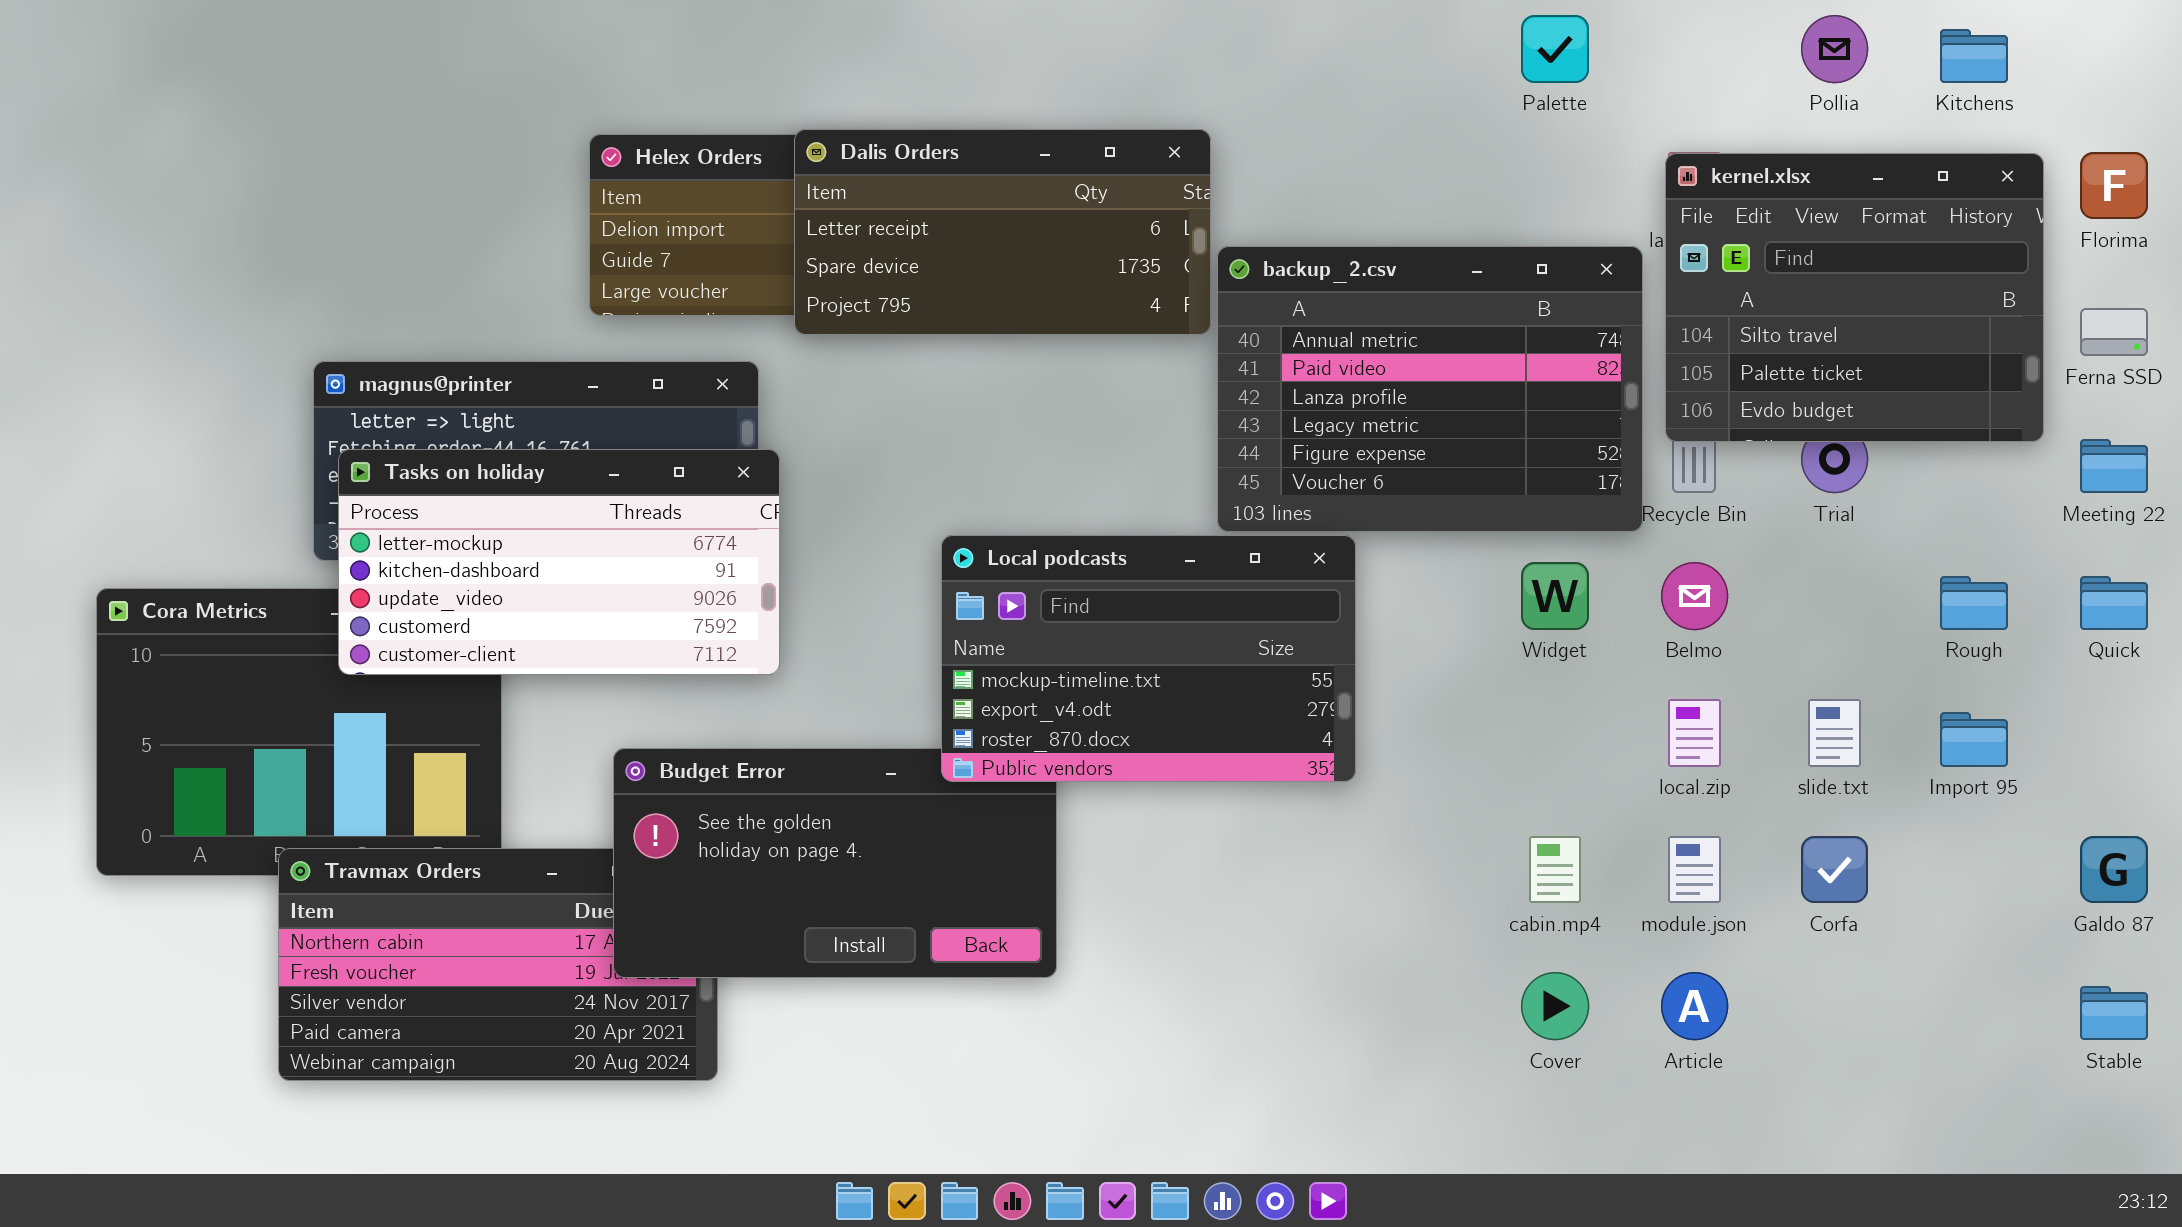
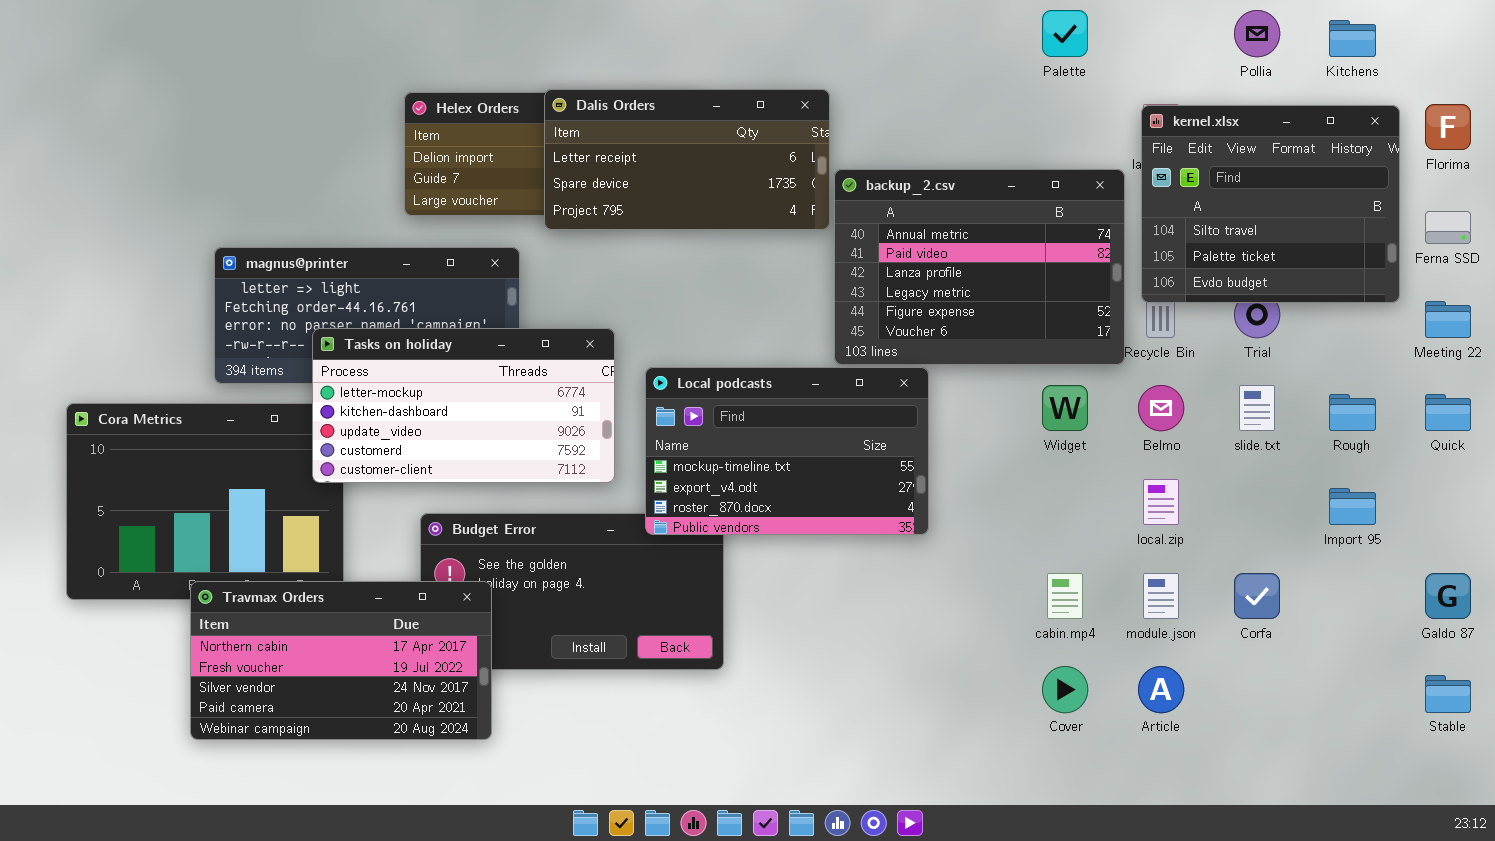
Tasks on holiday: [338,449,780,675] -> [312,328,615,483], moved
slide.txt: [1808,699,1861,767] -> [1239,385,1275,431], moved
Travmax Orders: [278,848,718,1081] -> [190,581,492,740], raised

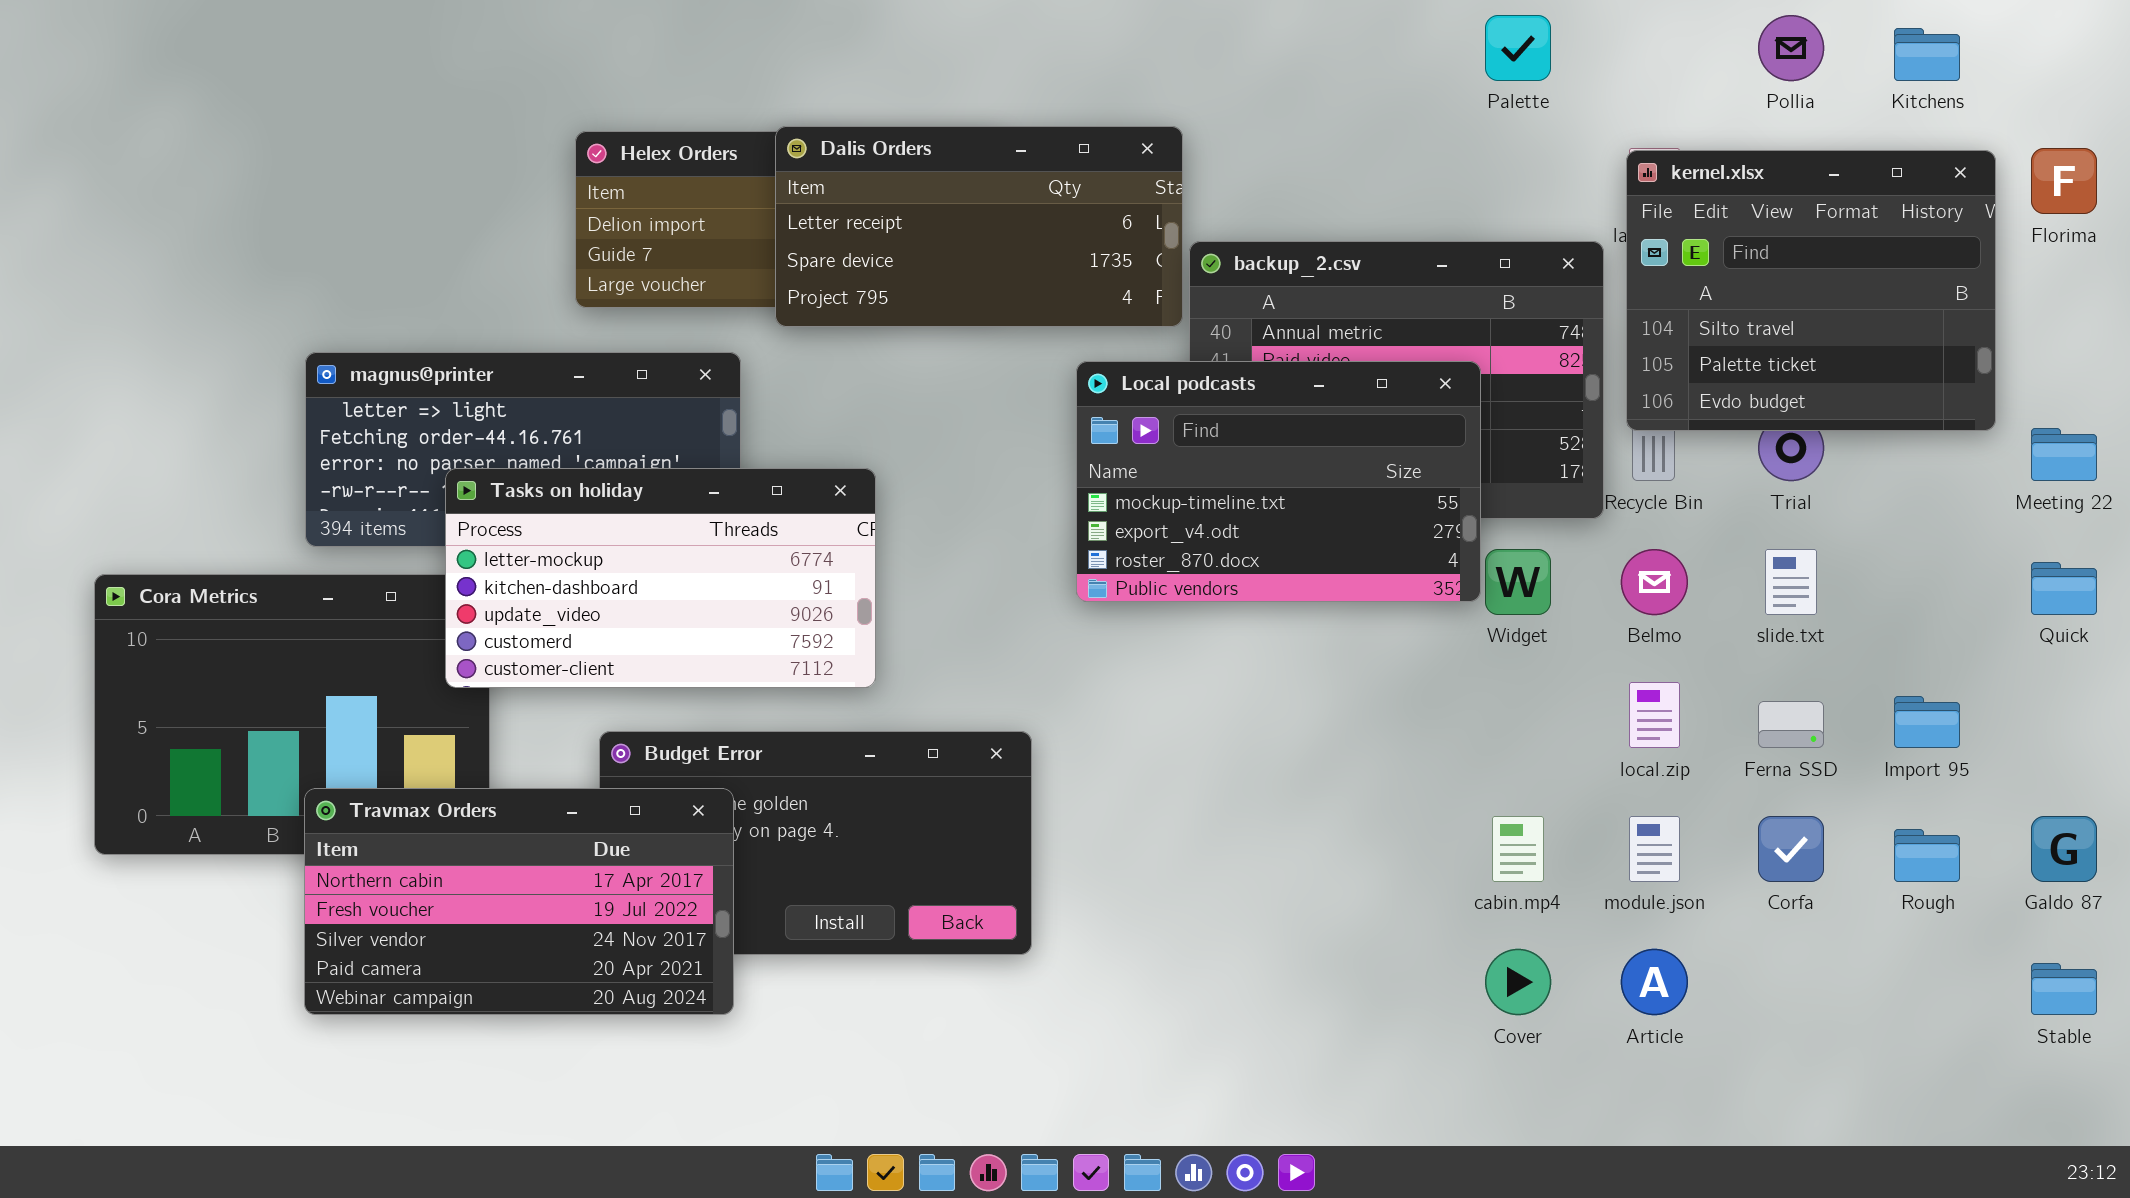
Ferna SSD: [1425,211,1471,244] -> [1758,701,1824,748], moved
Local podcasts: [645,367,929,535] -> [1076,361,1481,602], moved
Rough: [1329,394,1376,431] -> [1894,829,1960,882], moved
Travmax Orders: [190,581,492,740] -> [304,788,734,1015], moved

